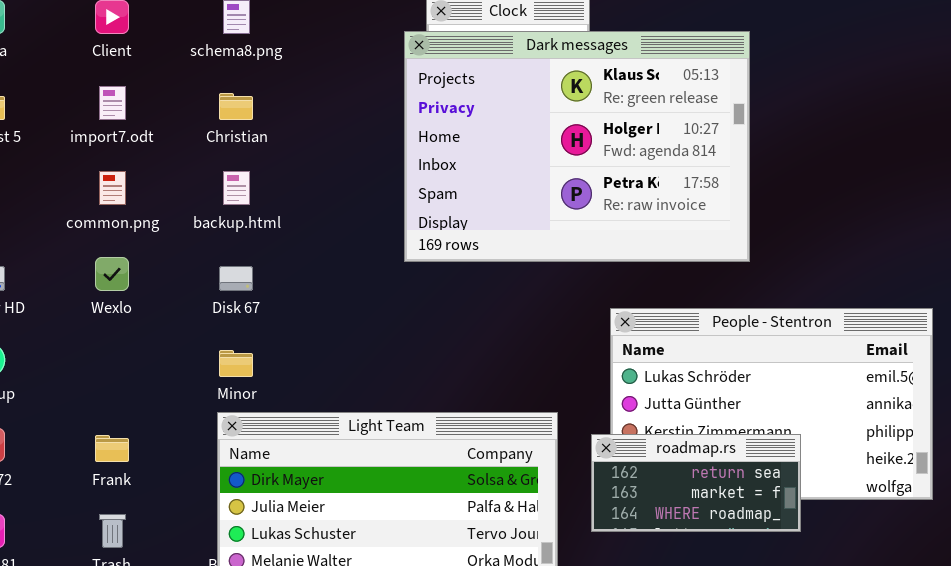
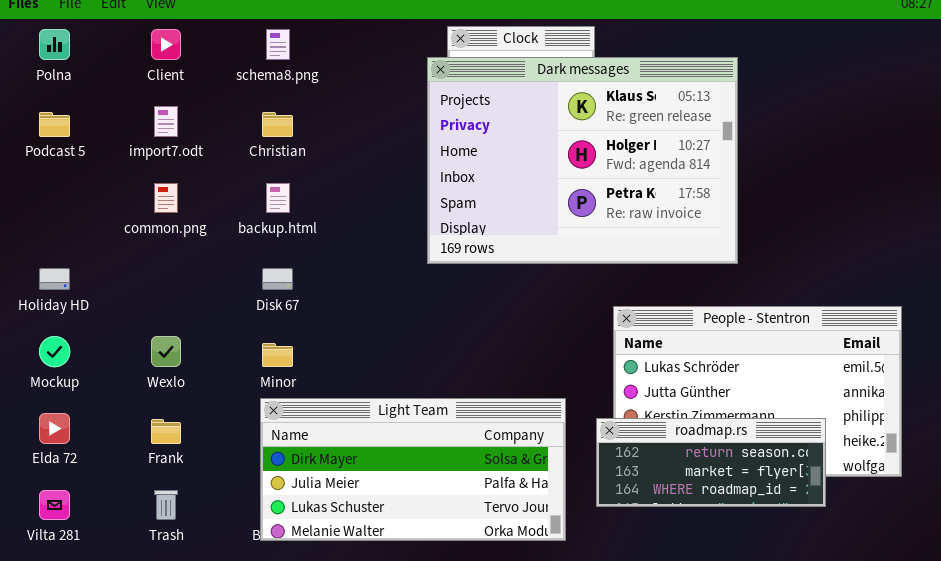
Wexlo: [95,257,129,291] -> [151,336,181,367], moved
roadmap.rs: [591,434,801,532] -> [596,418,826,507], resized

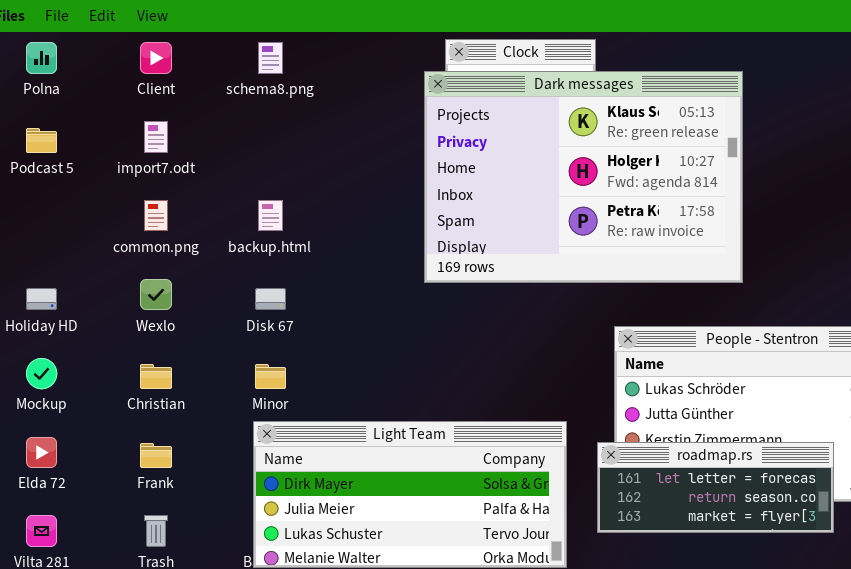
Christian: [262,112,293,137] -> [140,364,172,389], moved
Wexlo: [151,336,181,367] -> [140,279,172,310], moved
roadmap.rs: [596,418,826,507] -> [597,442,834,533], scrolled up 1 row

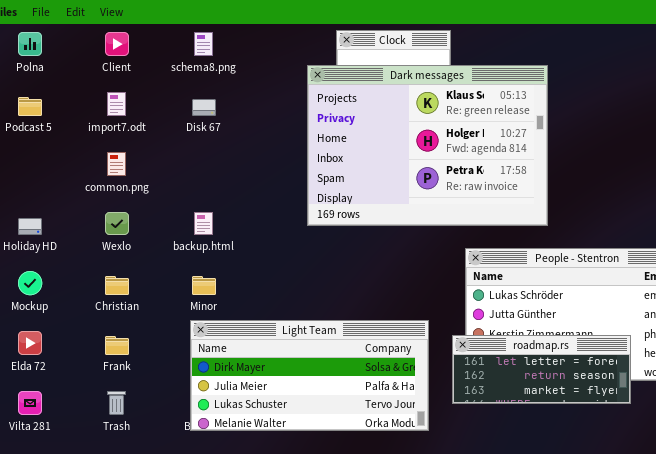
Dark messages: [424,71,743,283] -> [307,65,548,226], moved
backup.html: [258,200,283,231] -> [194,212,213,235], moved
Disk 67: [255,288,286,310] -> [192,99,216,116], moved

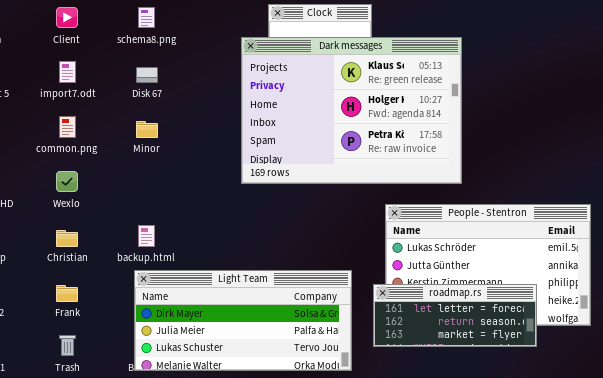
backup.html: [194,212,213,235] -> [138,225,155,247], moved
Minor: [192,276,216,295] -> [136,121,158,138], moved

